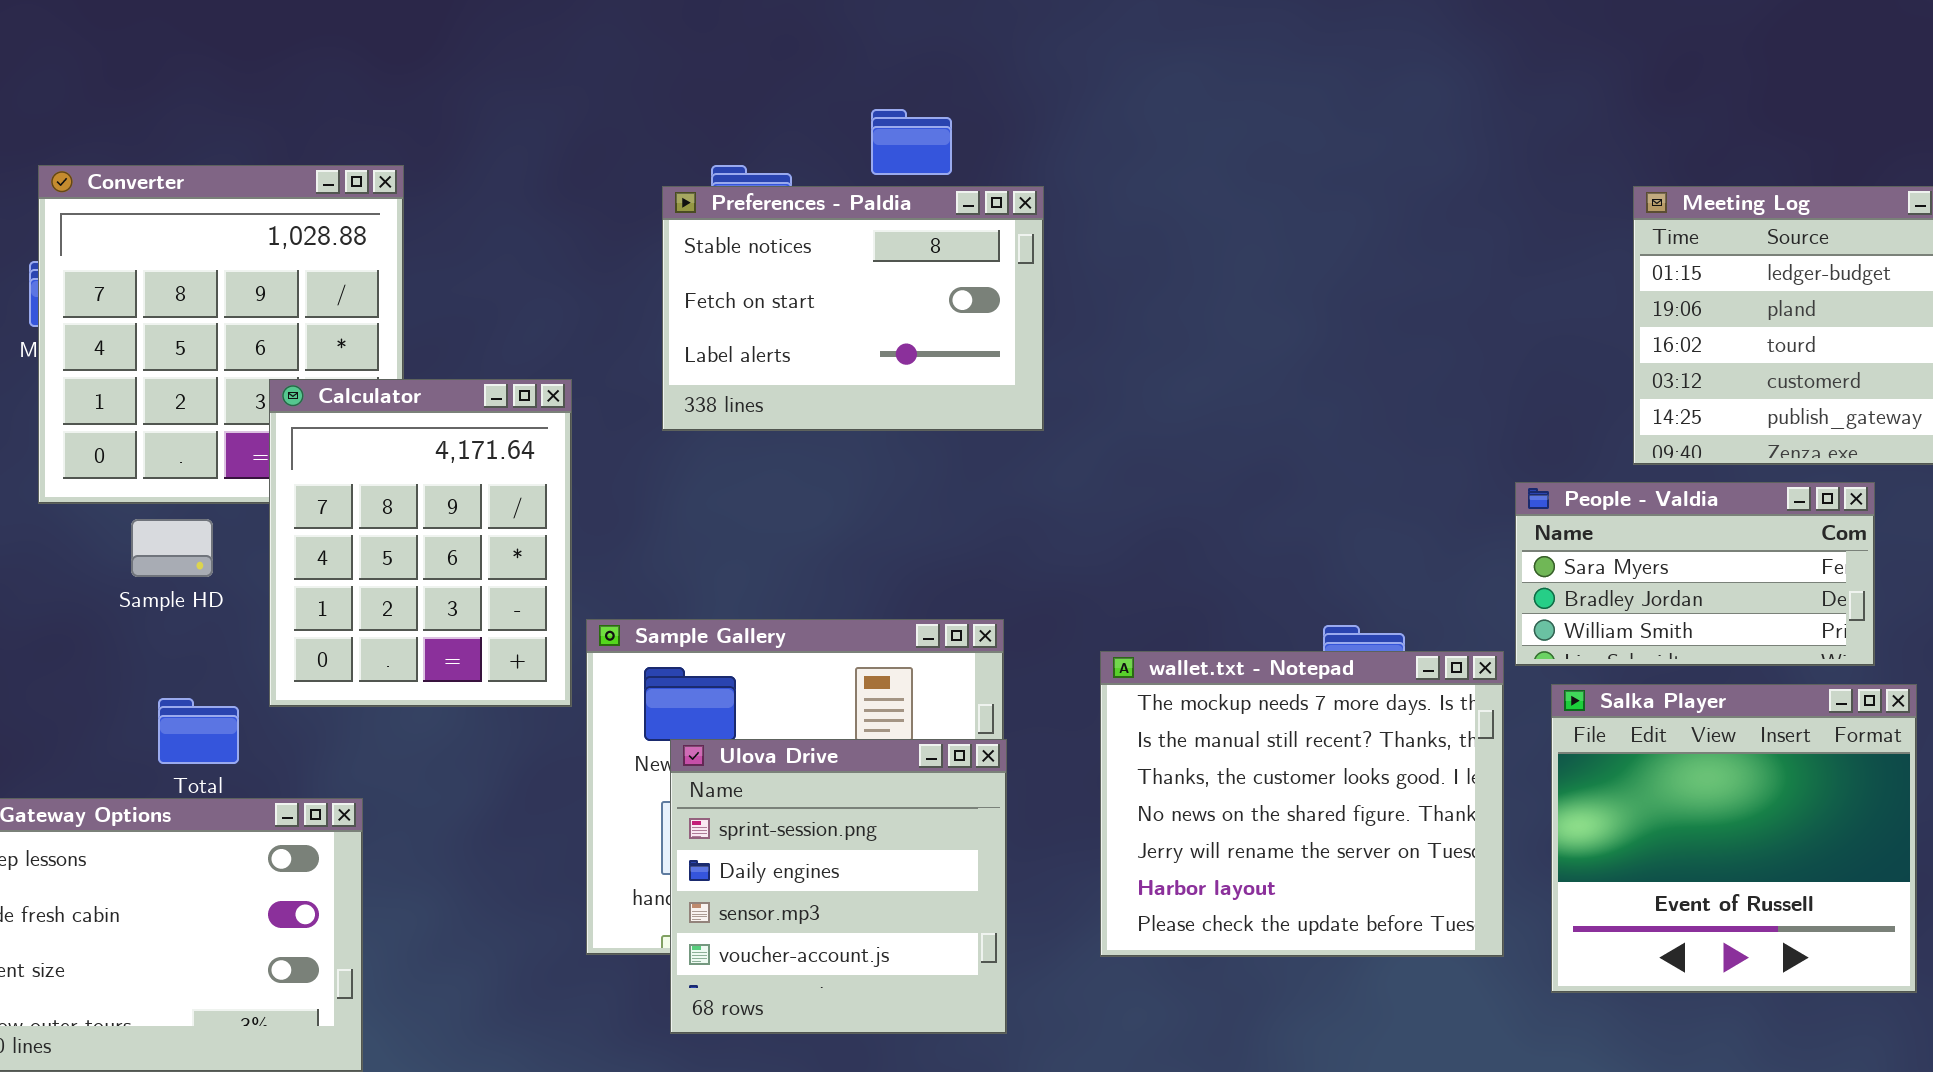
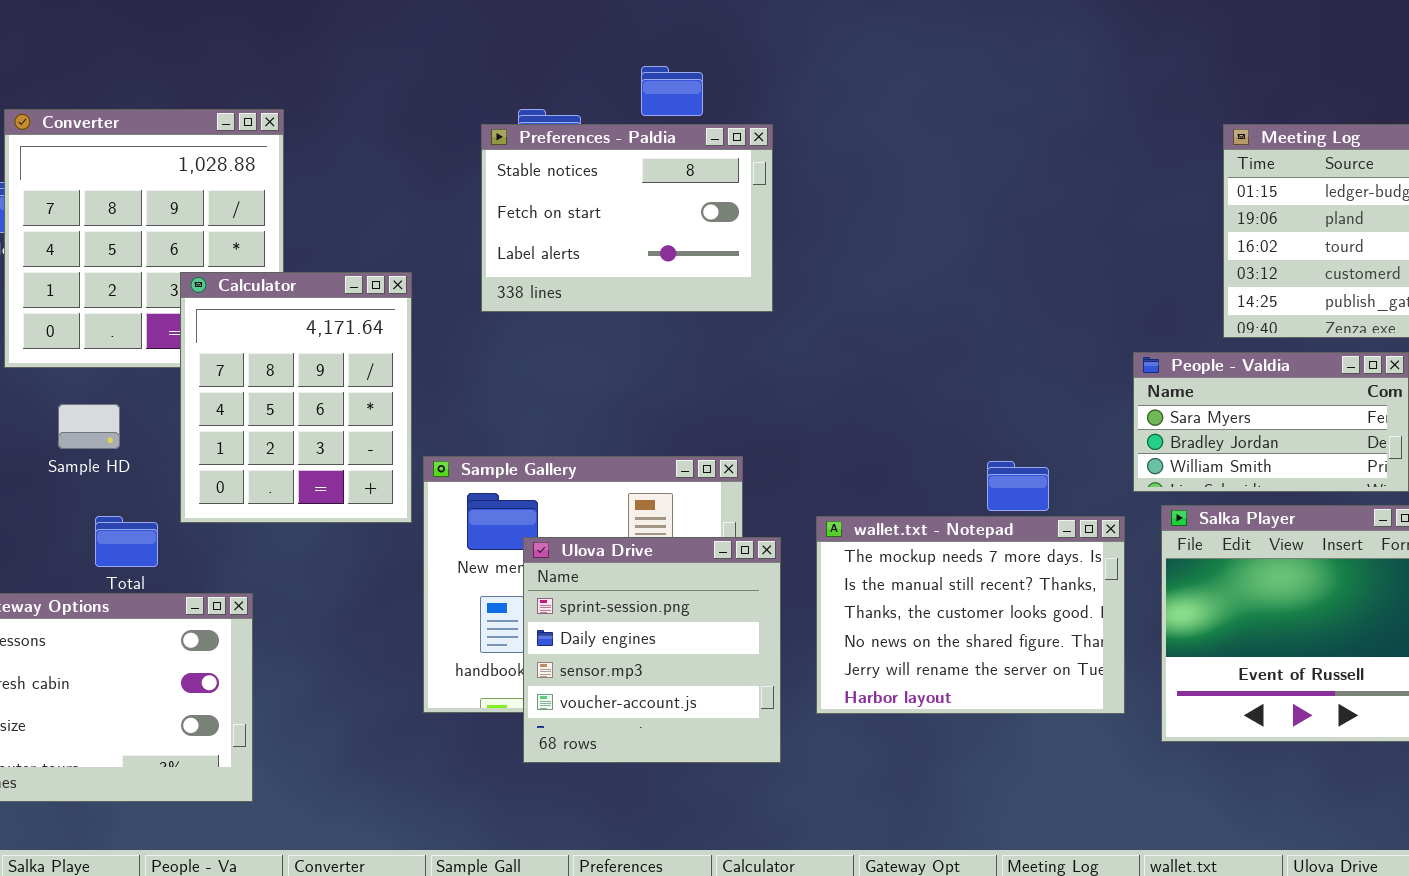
Sample HD: [131,519,213,577] -> [58,404,120,449], moved
wallet.txt - Notepad: [1100,651,1504,957] -> [816,516,1125,714], resized
Ulova Drive: [670,739,1007,1034] -> [523,537,781,763], moved

